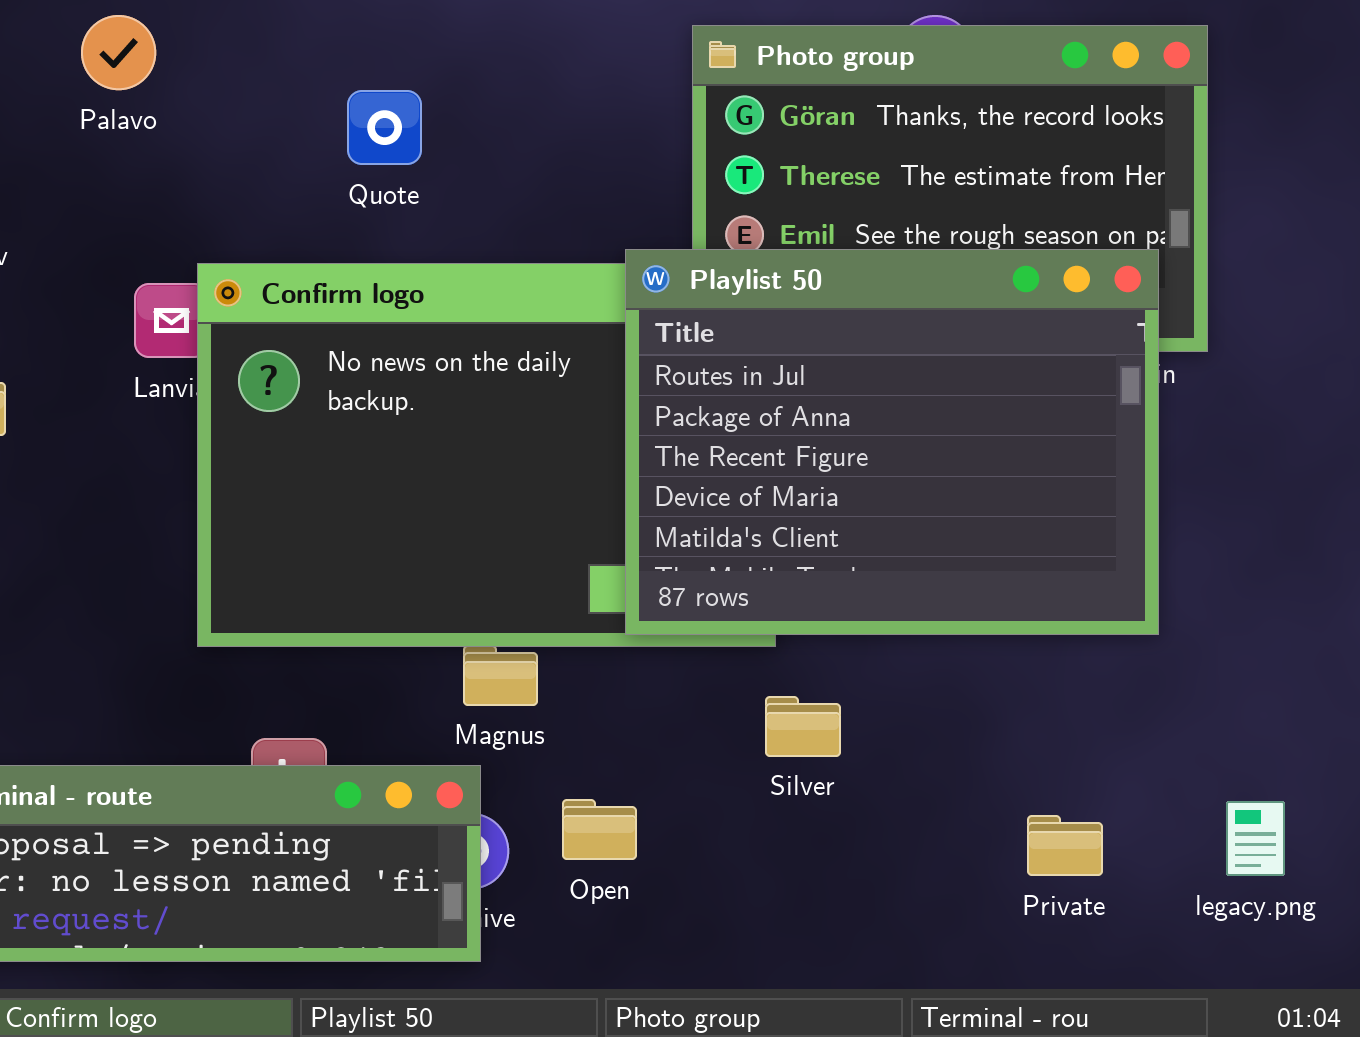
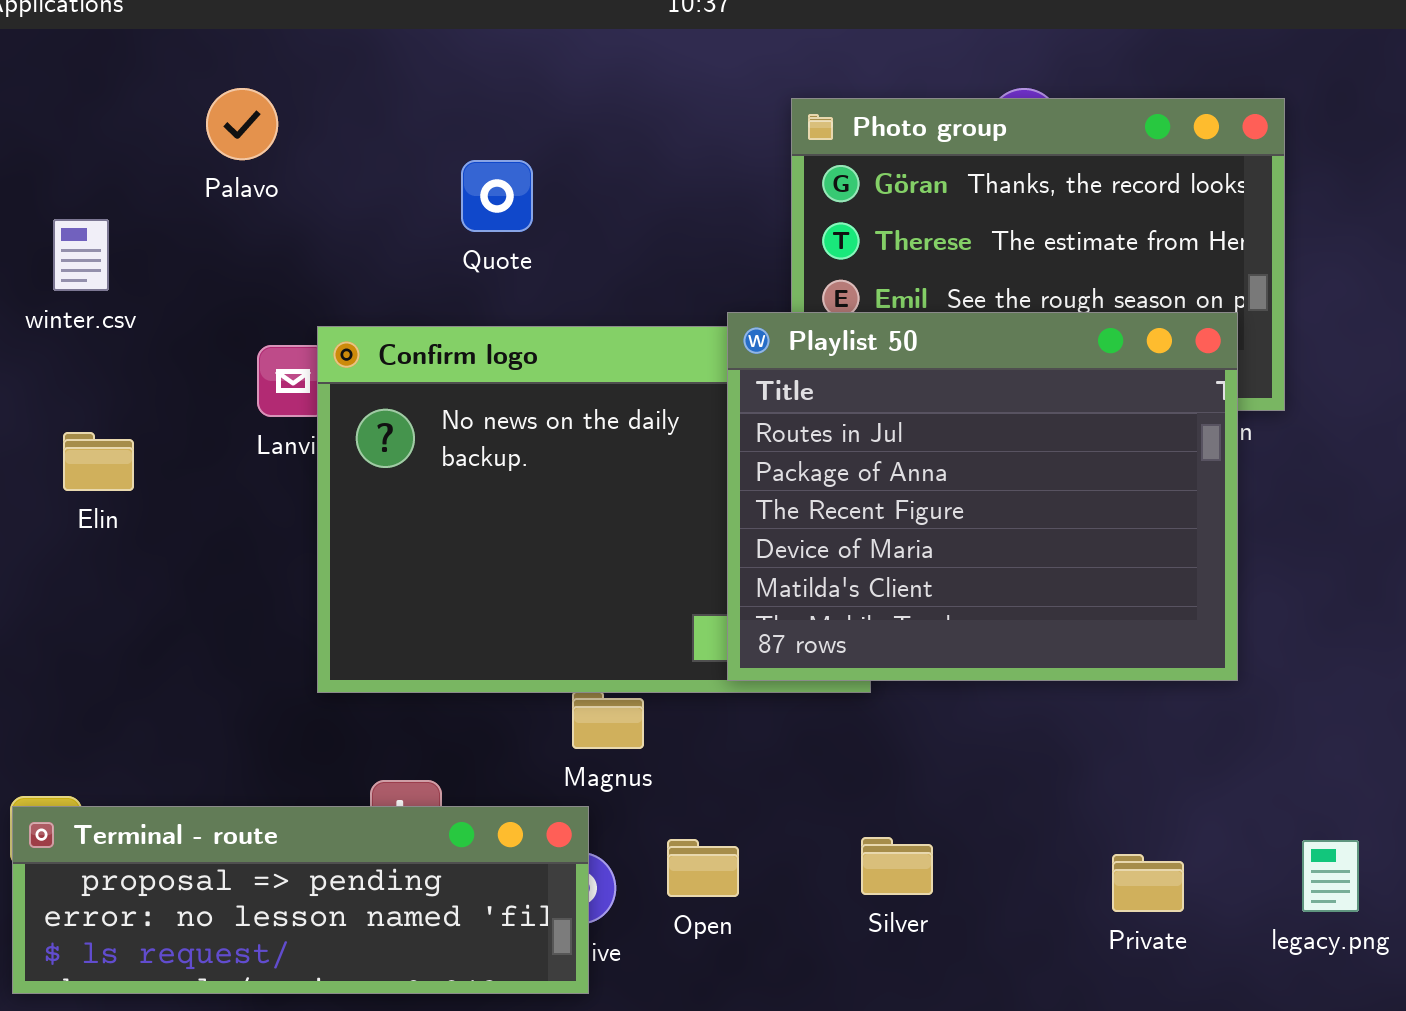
Silver: [765,696,841,757] -> [861,837,933,895], moved

